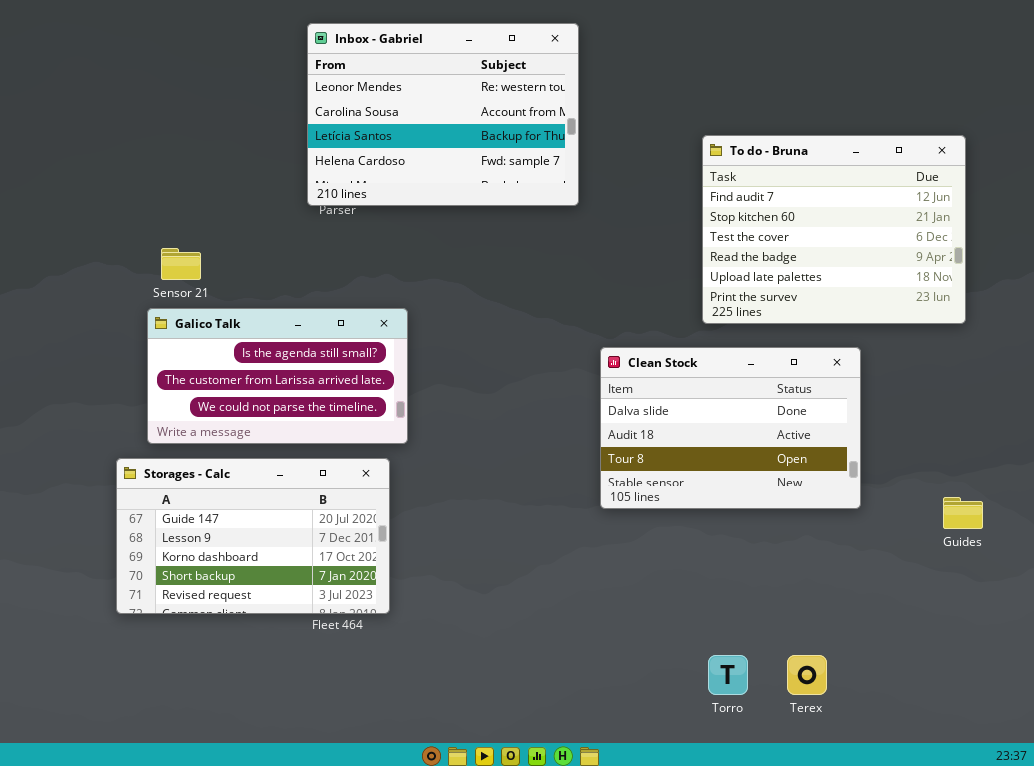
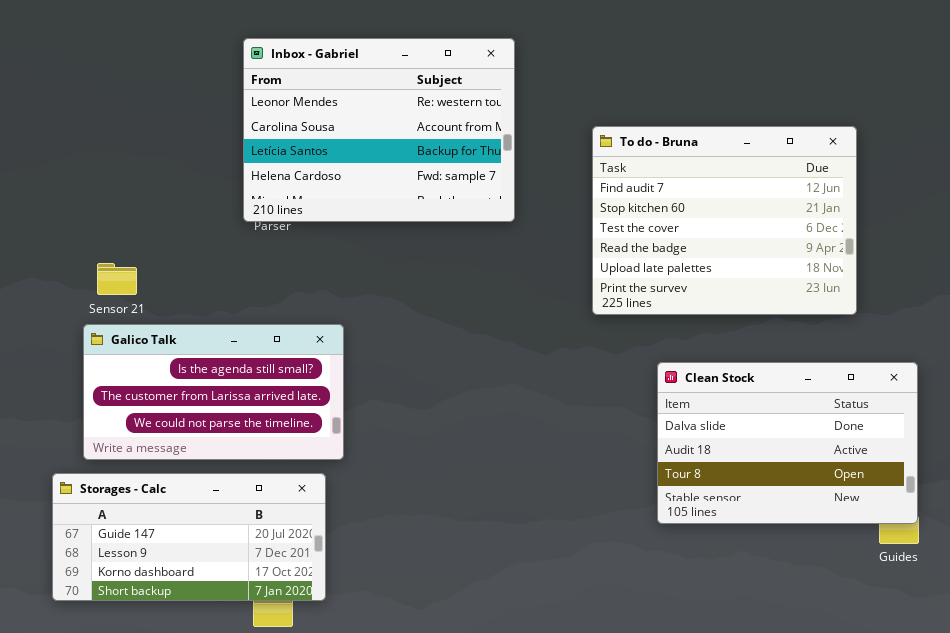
To do - Bruna: [702,135,966,324] -> [592,126,857,315], moved
Clean Stock: [600,347,861,509] -> [657,362,918,524], moved
Storages - Calc: [116,458,390,614] -> [52,473,326,601], resized

